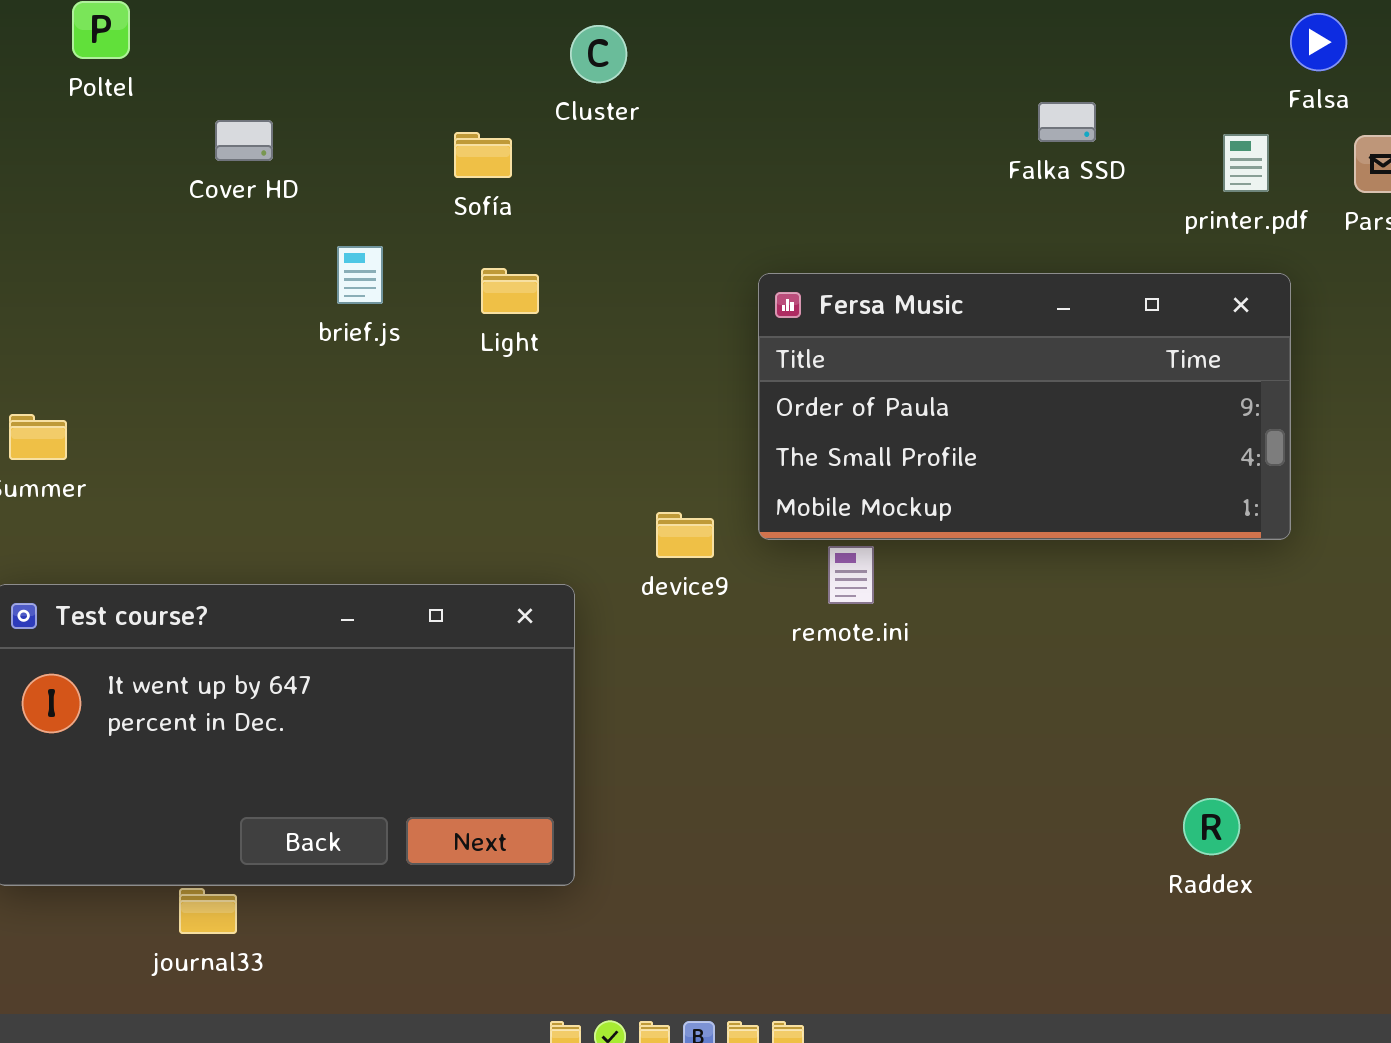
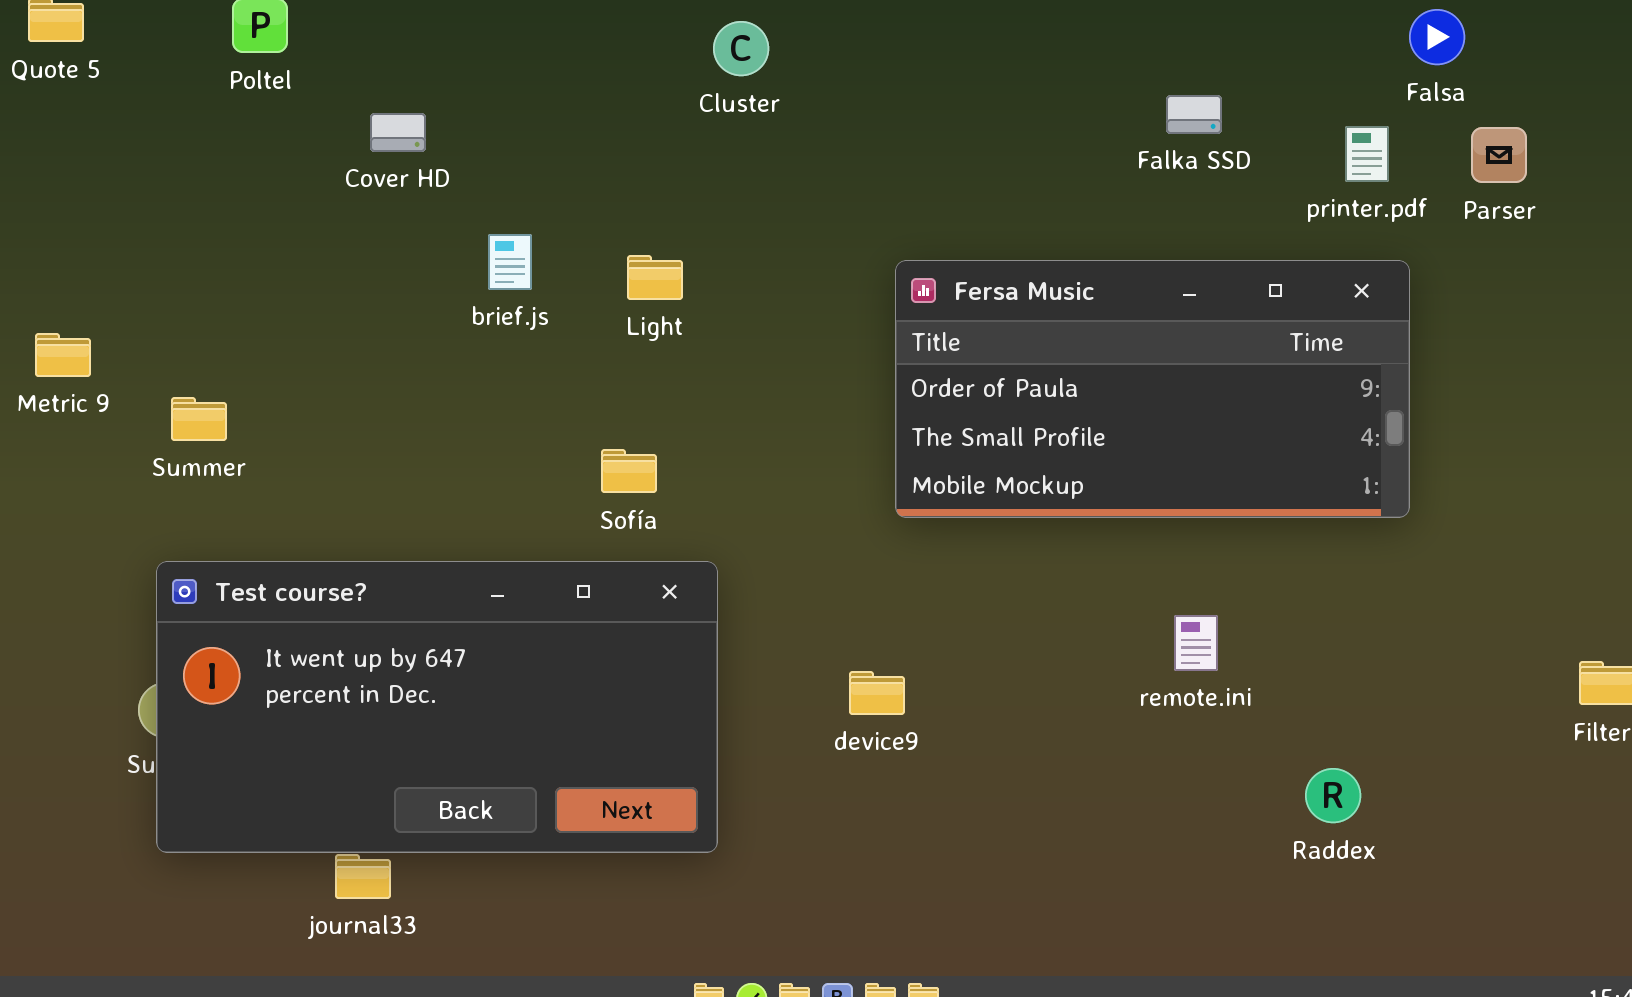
Sofía: [454,132,512,178] -> [601,449,657,493], moved
device9: [656,512,714,558] -> [849,671,905,715], moved
remote.ini: [828,546,874,604] -> [1174,615,1218,671], moved

